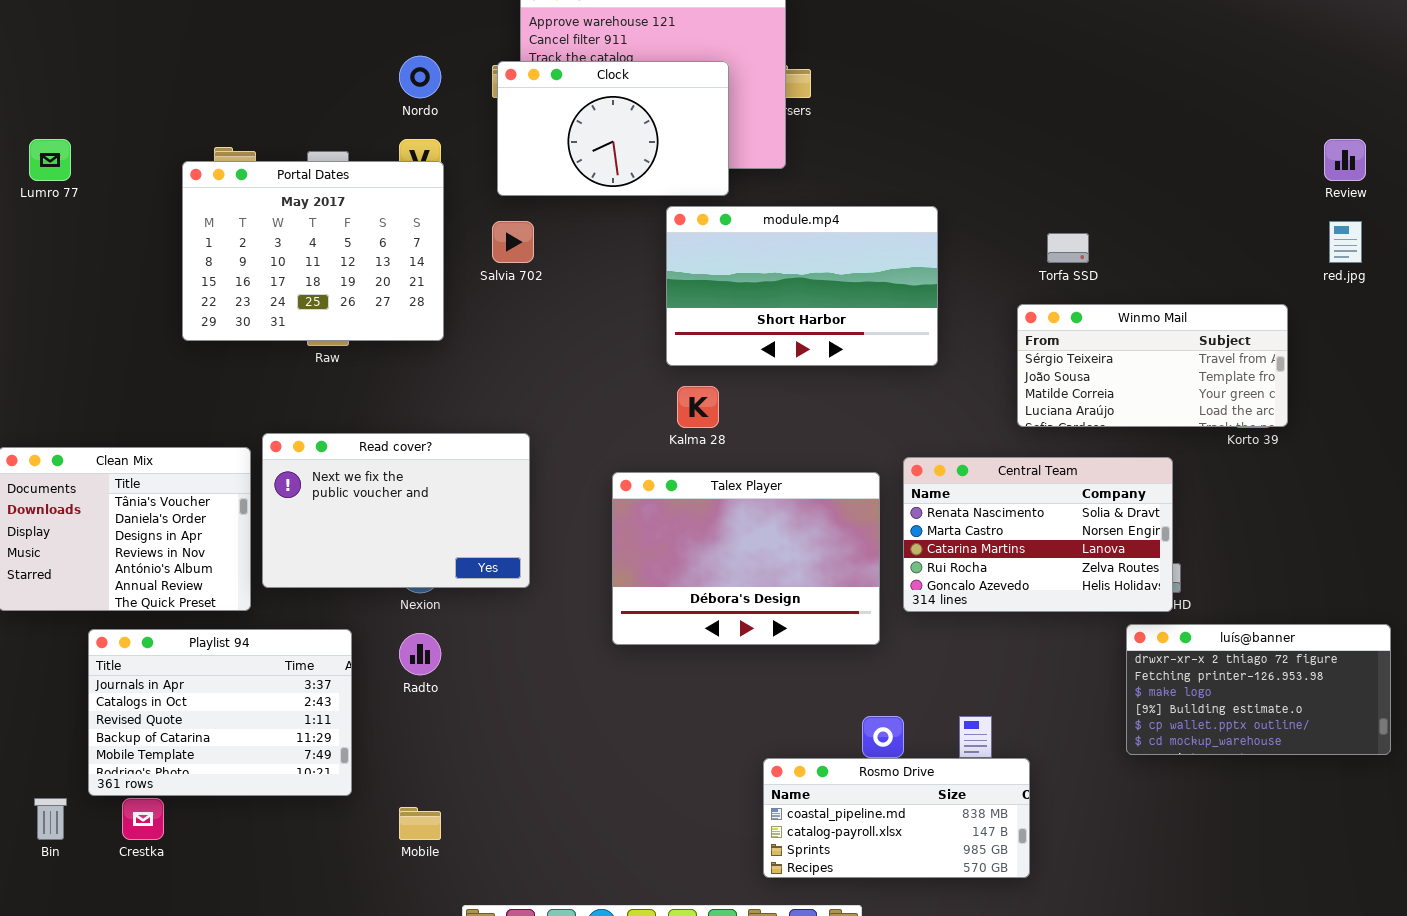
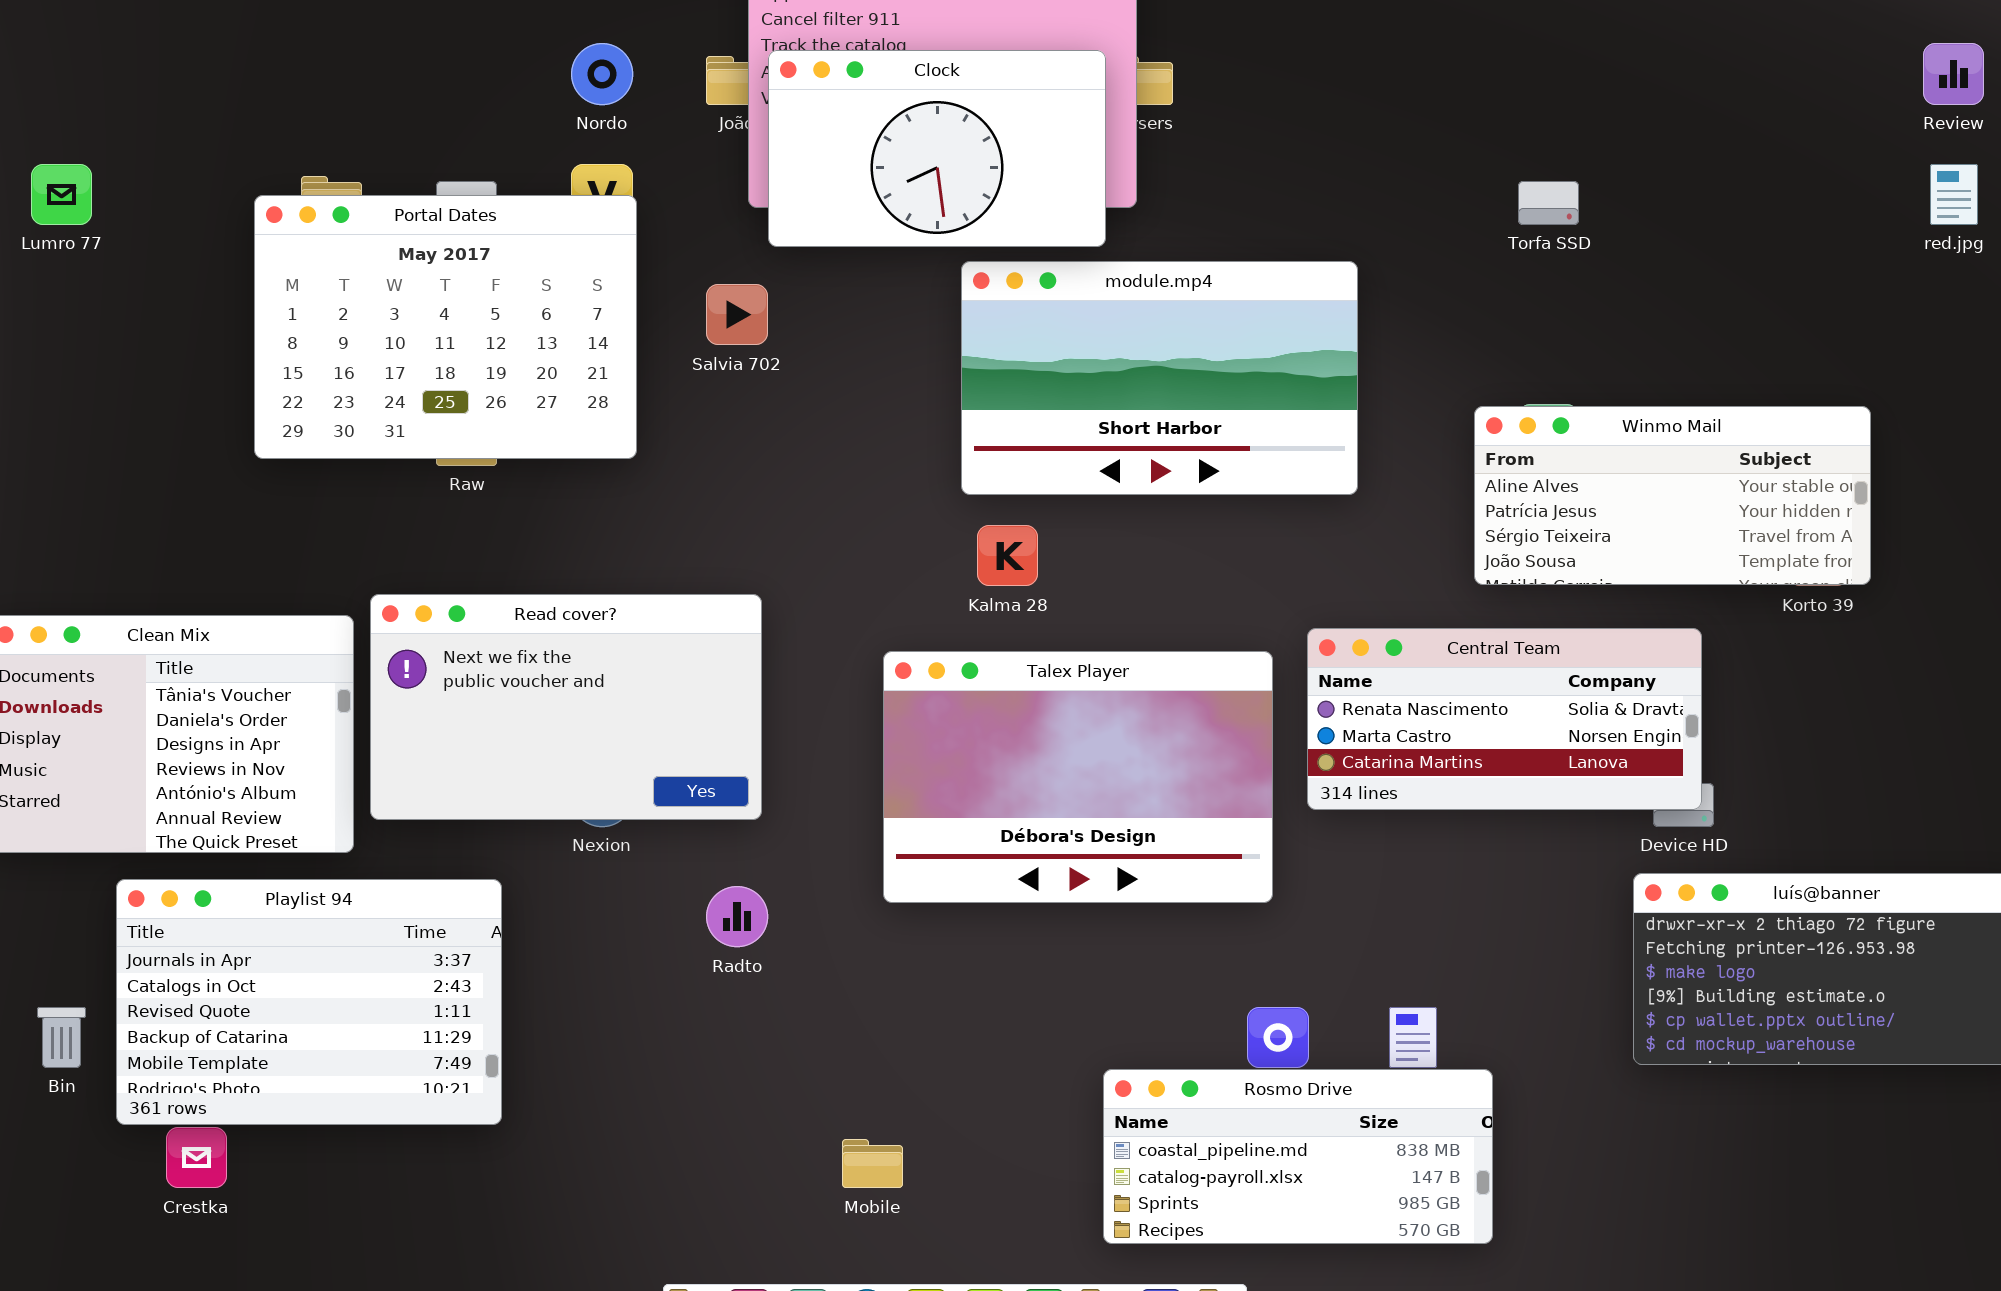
Clock: [497,61,729,196] -> [768,50,1106,247], moved
Review: [1324,139,1366,181] -> [1923,43,1984,105], moved
red.jpg: [1329,221,1362,263] -> [1930,164,1978,225], moved
Torfa SSD: [1047,233,1089,263] -> [1518,181,1579,225], moved
Winmo Mail: [1017,304,1288,427] -> [1474,406,1871,585], scrolled up 2 rows
Central Team: [903,457,1173,612] -> [1307,628,1702,810], resized
Radto: [399,633,441,675] -> [706,886,768,947], moved
Bin: [34,798,67,840] -> [37,1007,86,1068], moved
Mobile: [399,807,441,840] -> [842,1139,903,1188], moved

